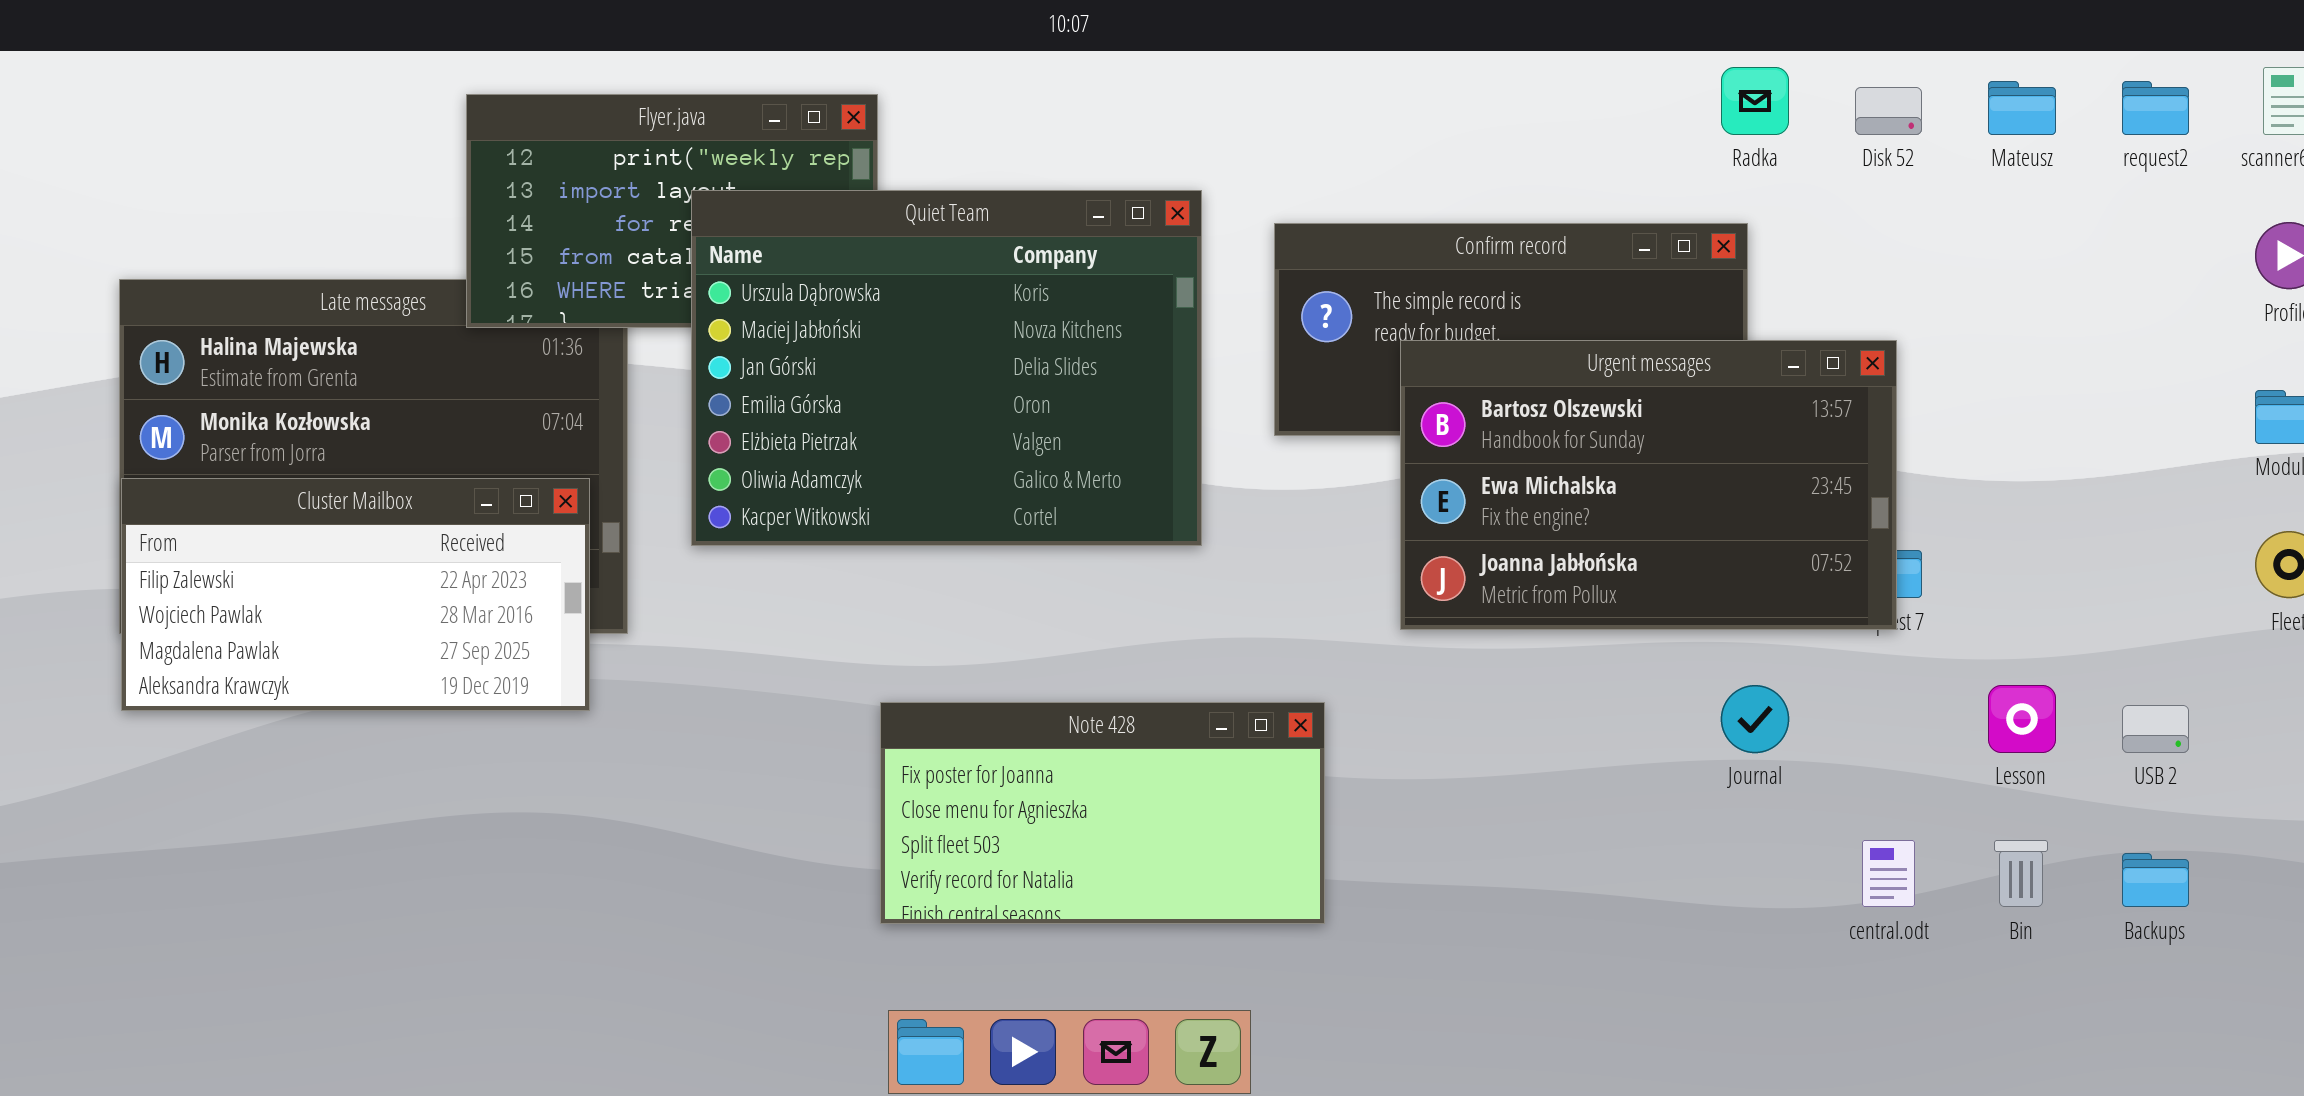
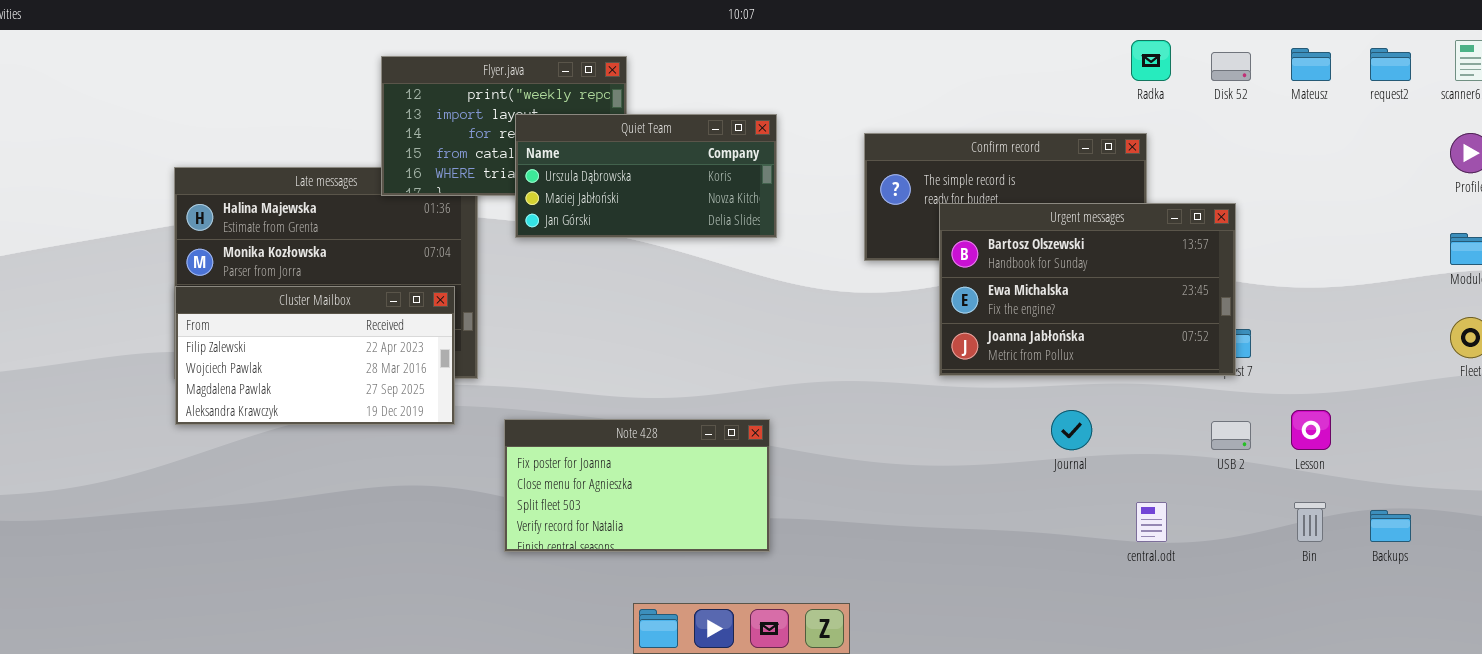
Quiet Team: [691,190,1202,546] -> [515,114,777,238], resized
Journal: [1721,685,1789,753] -> [1051,410,1092,450], moved
Note 428: [880,702,1325,924] -> [504,419,770,552], moved
USB 2: [2122,705,2189,753] -> [1211,421,1251,450], moved
central.odt: [1862,840,1915,907] -> [1136,502,1167,542], moved

